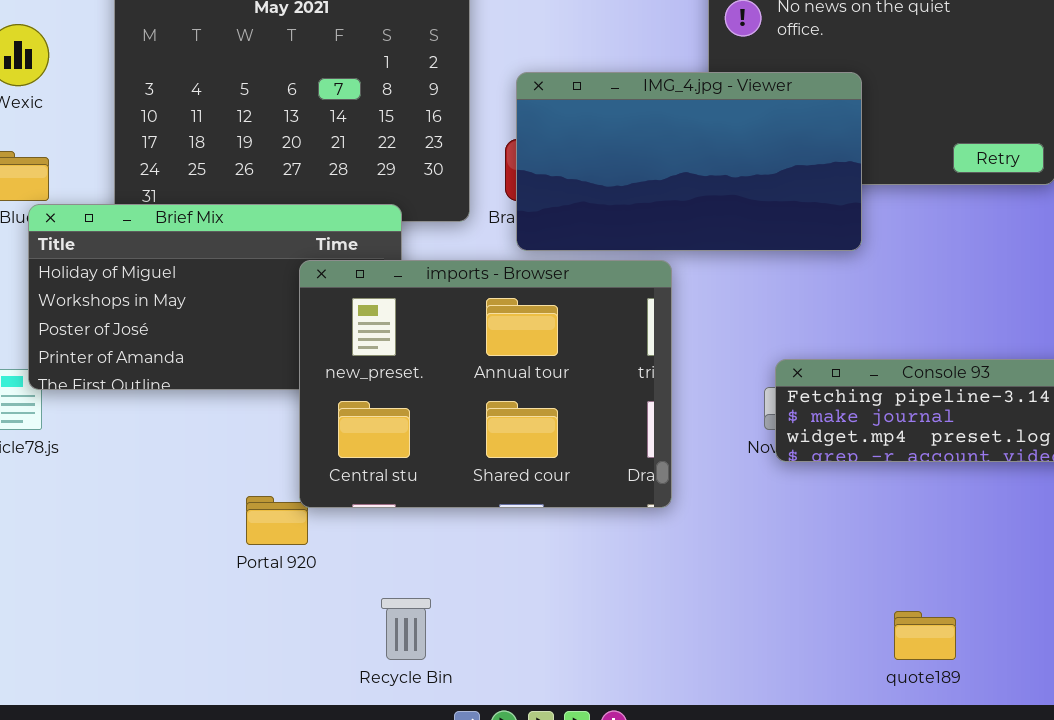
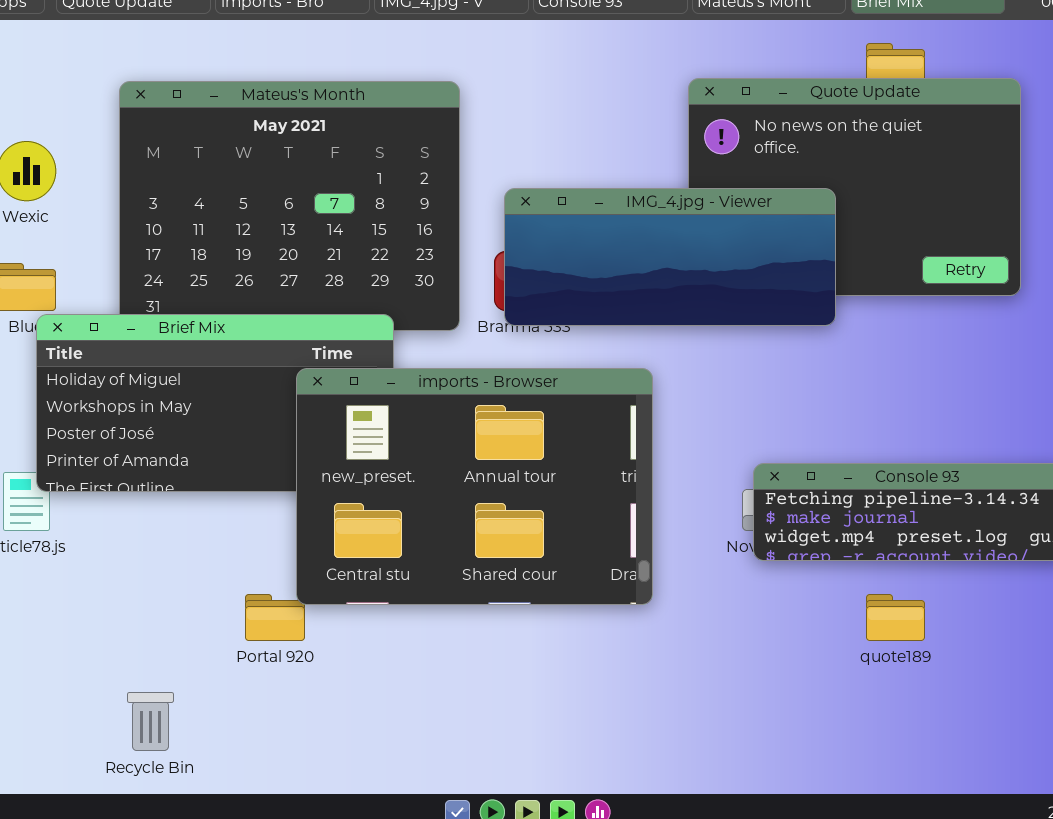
IMG_4.jpg - Viewer: [516,72,862,251] -> [504,188,836,326], resized
Recycle Bin: [381,598,431,660] -> [127,692,174,751], moved
quote189: [894,611,956,660] -> [866,594,925,641], moved

